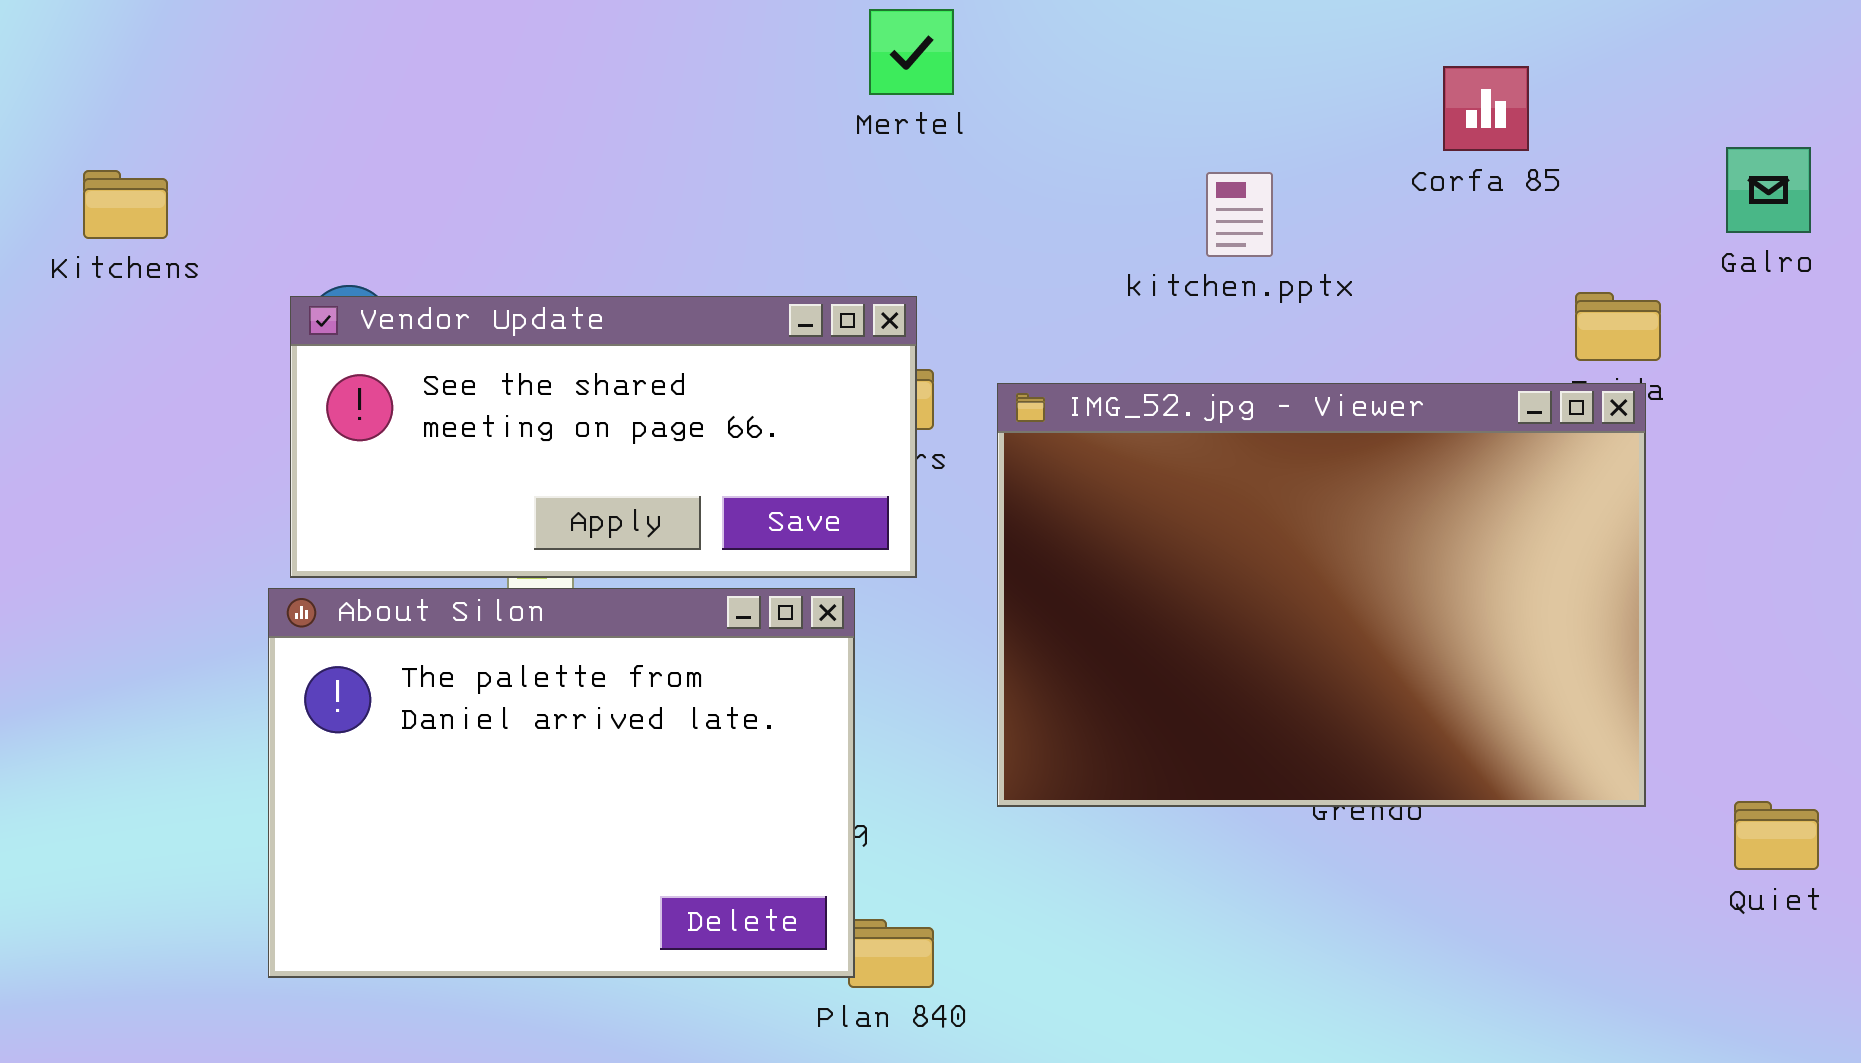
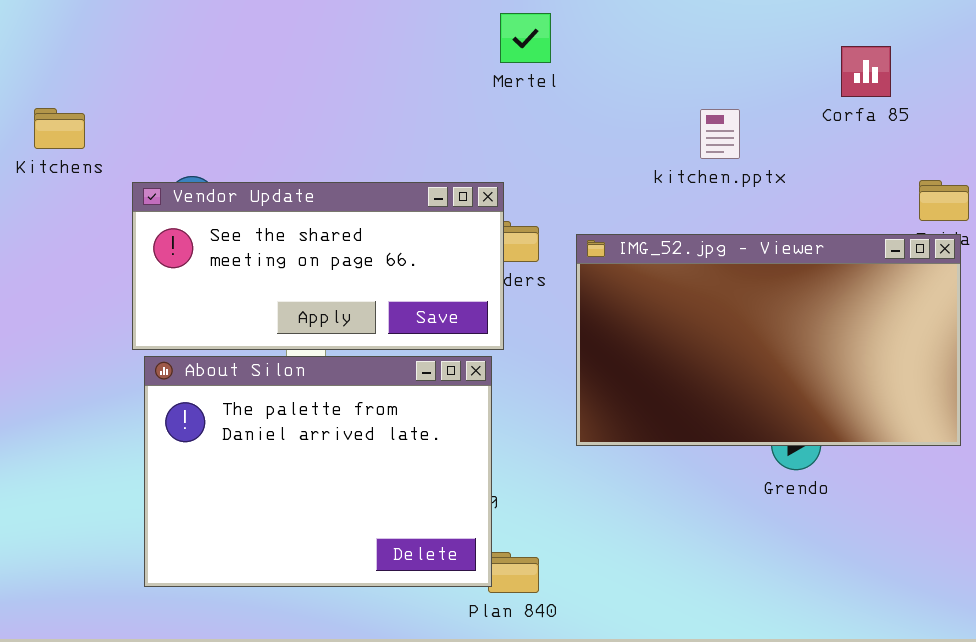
Vendor Update: [290,296,917,578] -> [132,182,504,350], moved
IMG_52.jpg - Viewer: [997,383,1646,807] -> [576,234,961,446], resized

